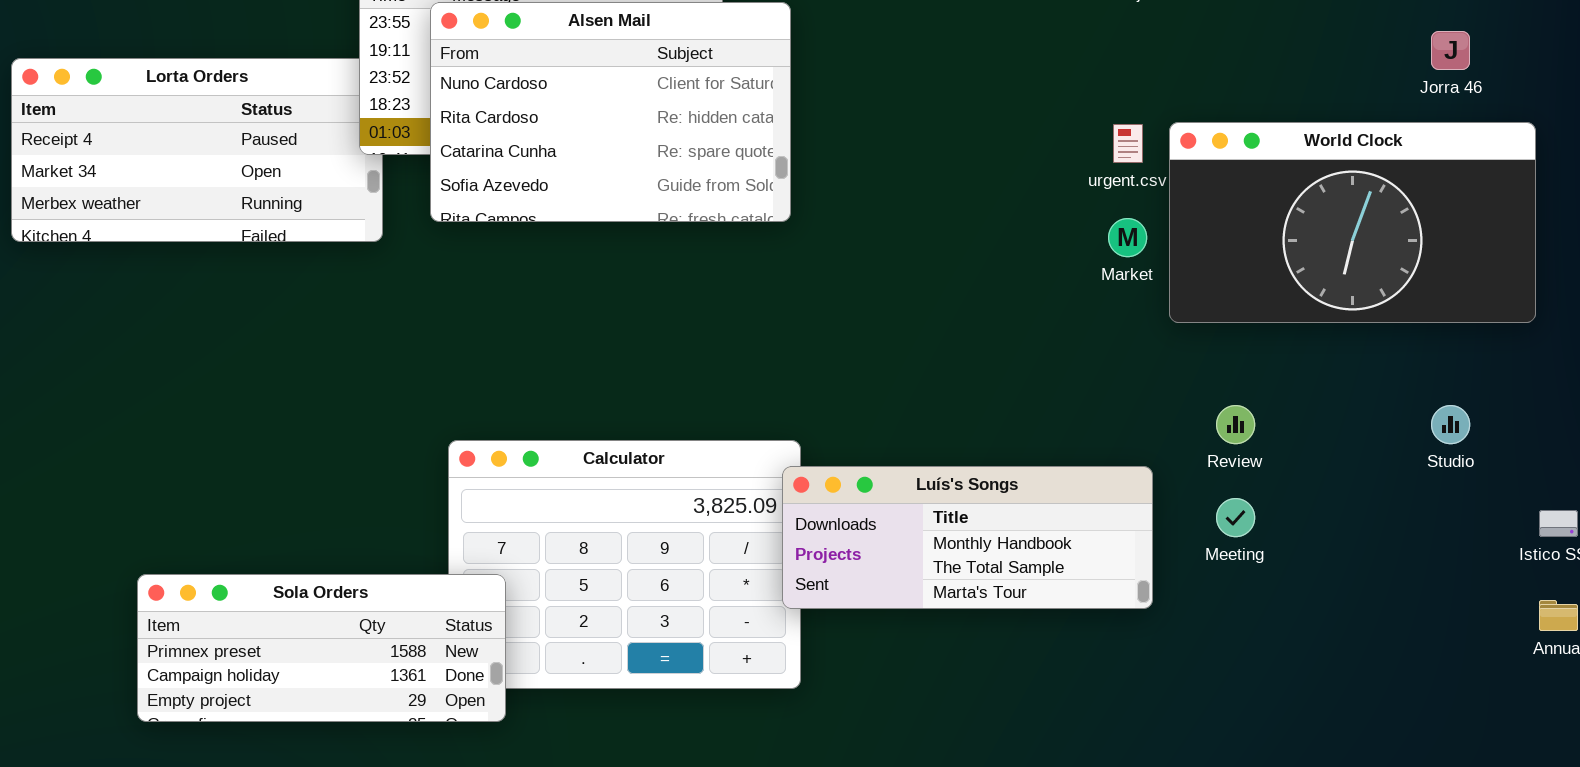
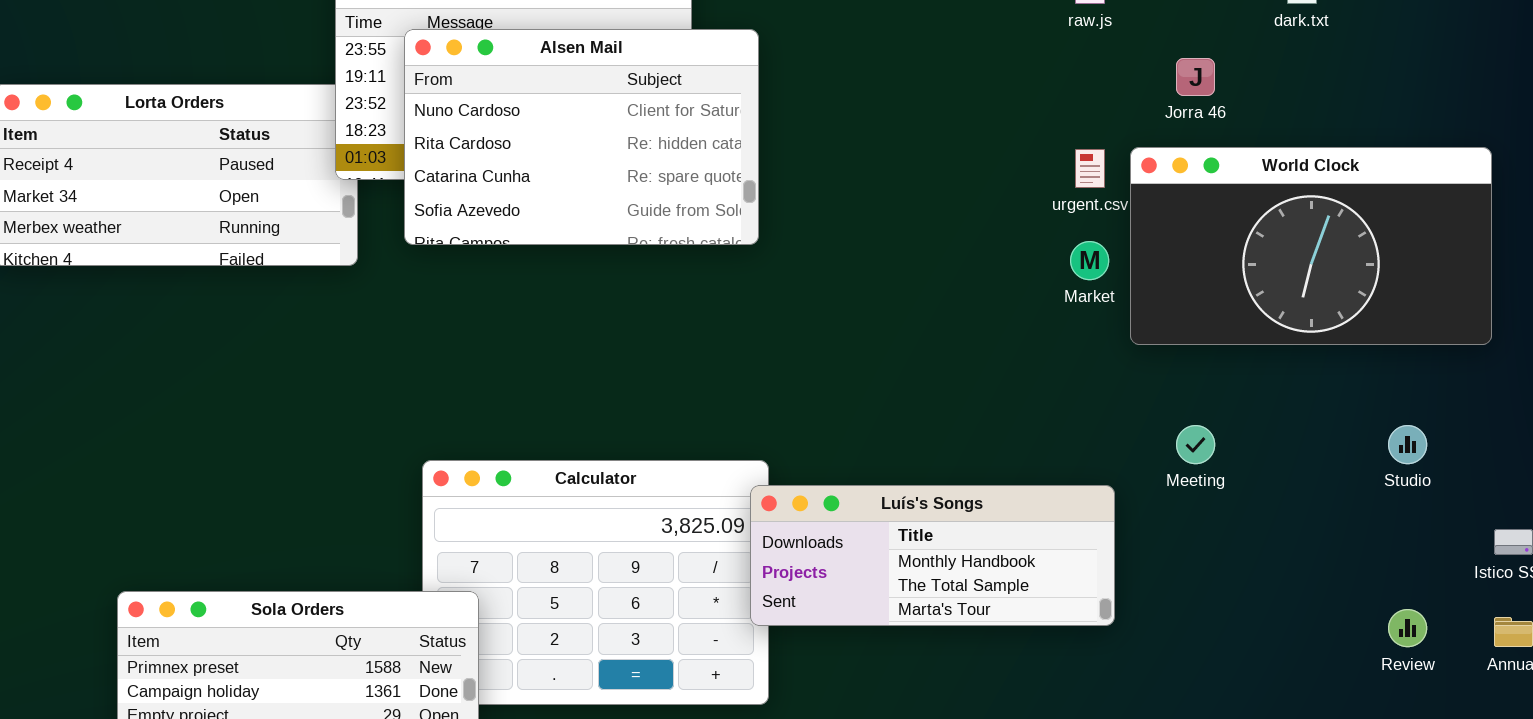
Jorra 46: [1431,31,1470,70] -> [1176,58,1215,96], moved
Review: [1216,405,1255,444] -> [1388,609,1427,647], moved
Meeting: [1216,498,1255,537] -> [1176,425,1215,464], moved

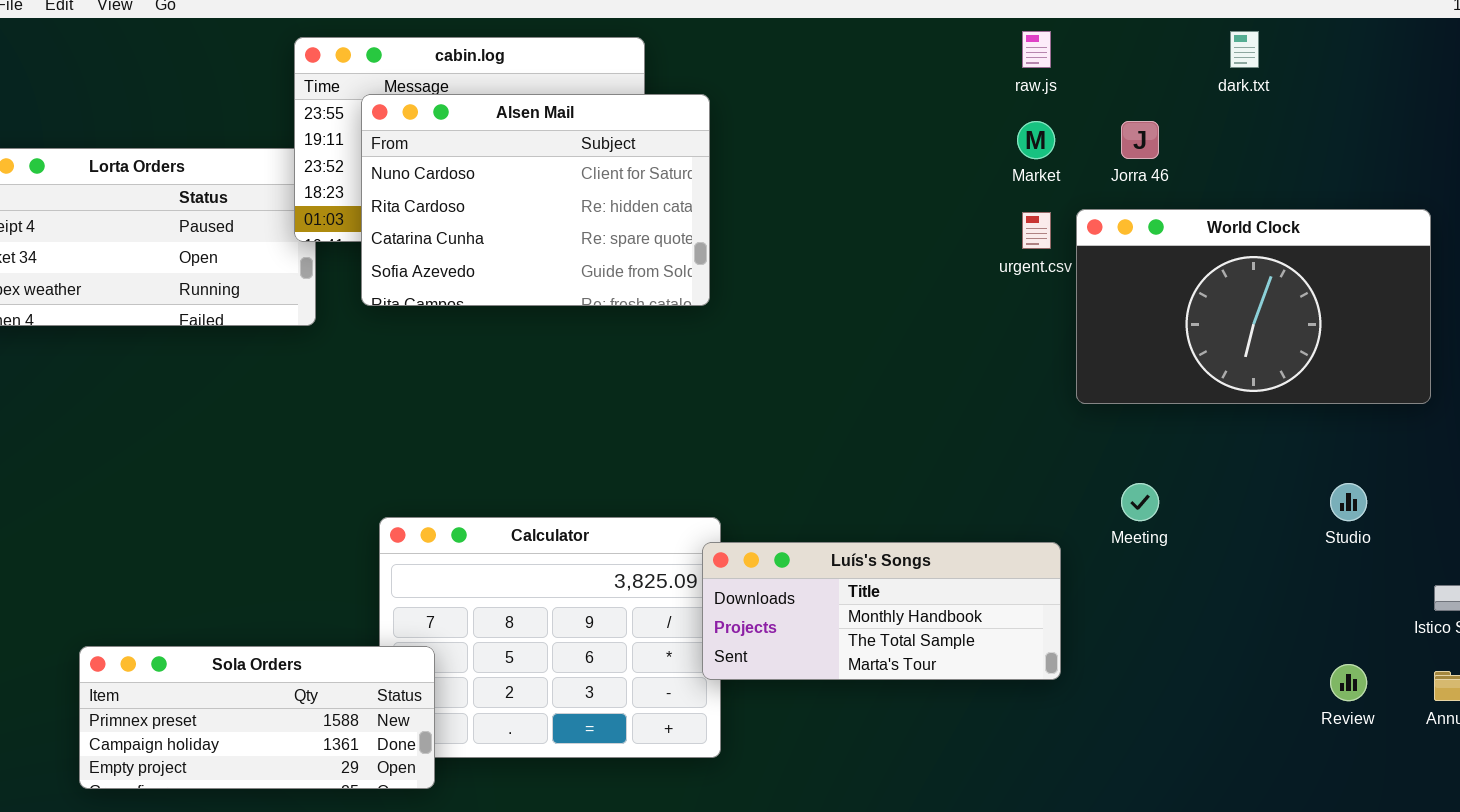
Market: [1070,241,1109,280] -> [1017,121,1055,159], moved

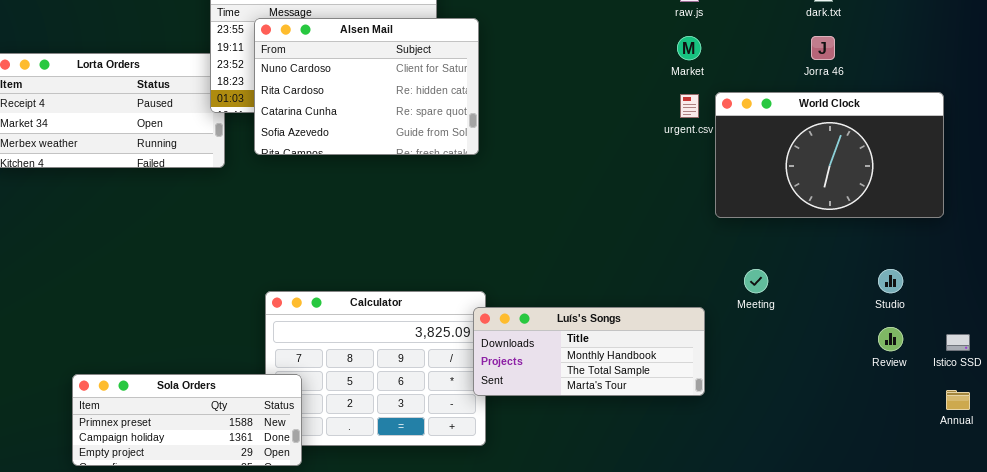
Jorra 46: [1121,121,1159,159] -> [811,36,835,60], moved
Review: [1330,664,1367,701] -> [878,327,903,351], moved

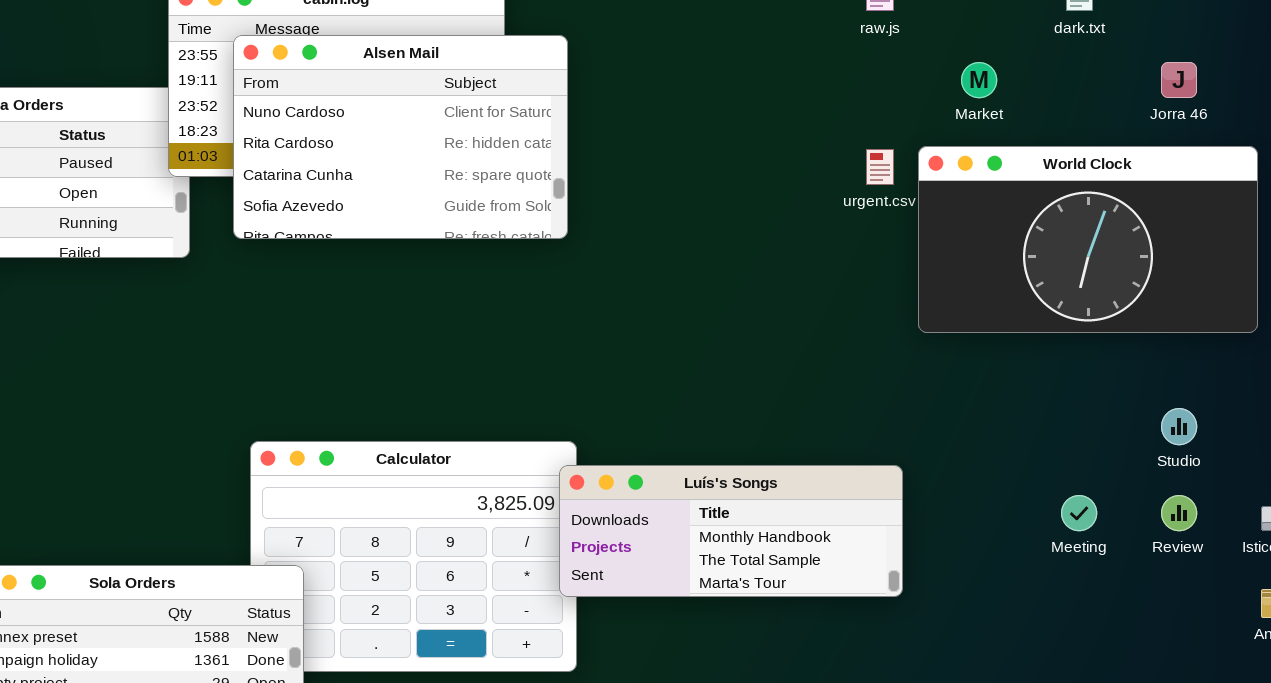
Market: [677,36,701,60] -> [961,62,997,98], moved
Jorra 46: [811,36,835,60] -> [1161,62,1197,98], moved
Meeting: [744,269,768,293] -> [1061,495,1097,531], moved

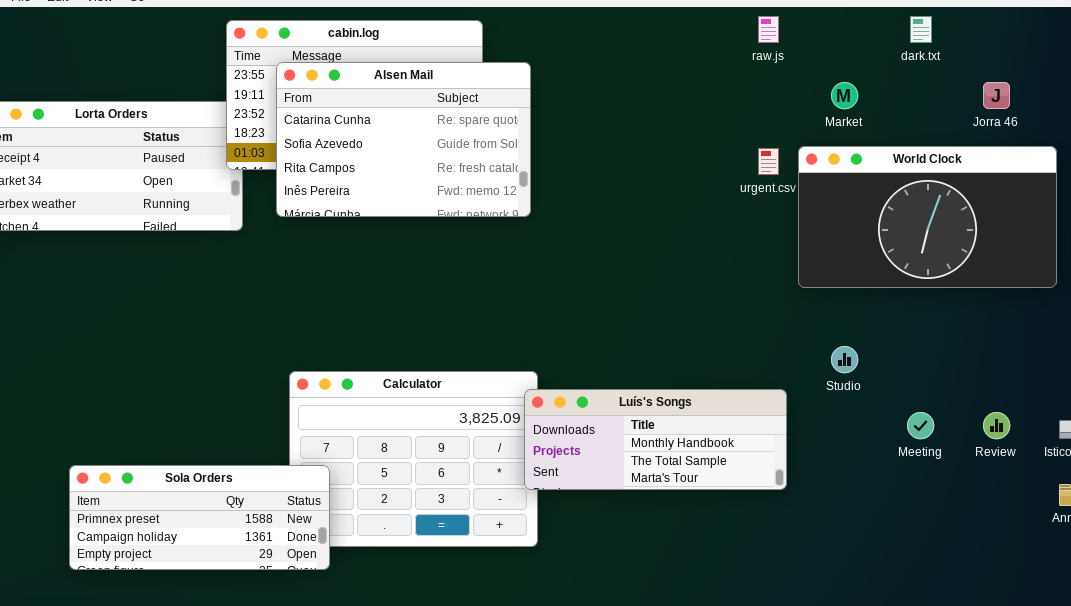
Alsen Mail: [233,35,568,239] -> [276,62,531,217], scrolled down 2 rows
Studio: [1161,408,1197,445] -> [831,346,858,373], moved

